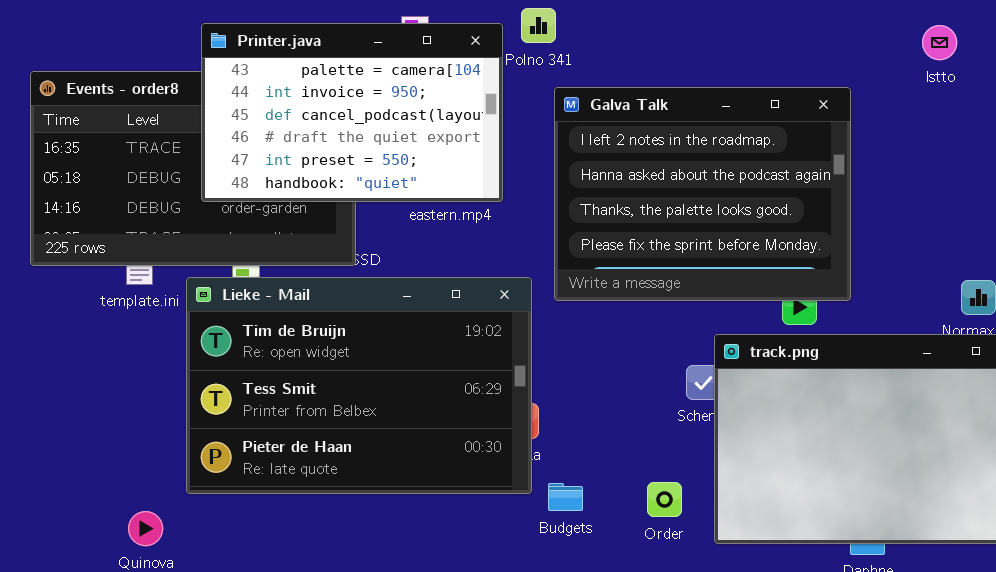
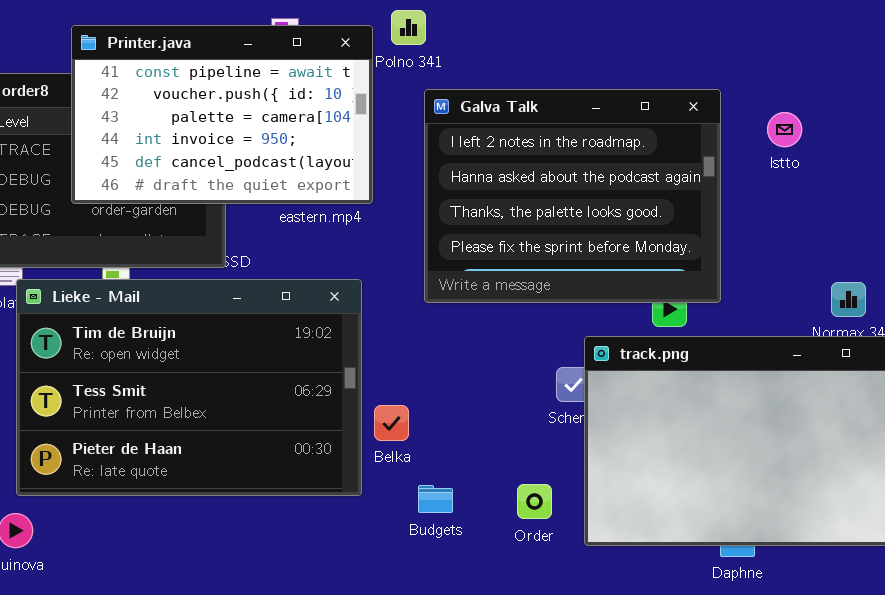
Printer.java: [201,23,503,202] -> [71,25,373,204], scrolled up 2 rows
Istto: [922,25,957,60] -> [767,112,802,147], moved
Lieke - Mail: [186,277,532,494] -> [16,279,362,496], moved

